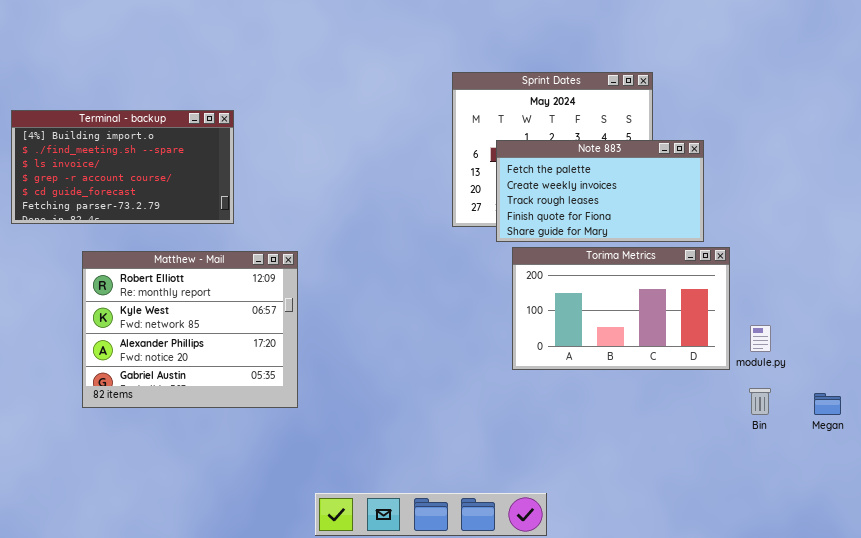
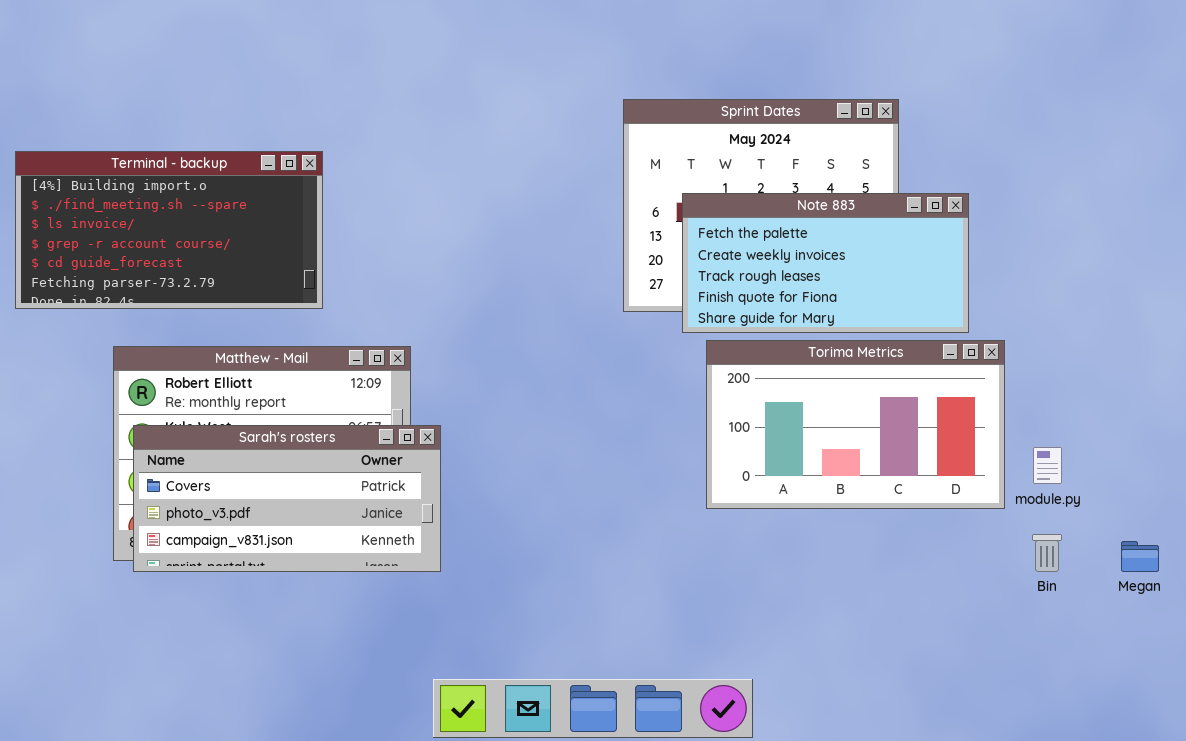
Sarah's rosters: none -> [133,425,441,572], opened

